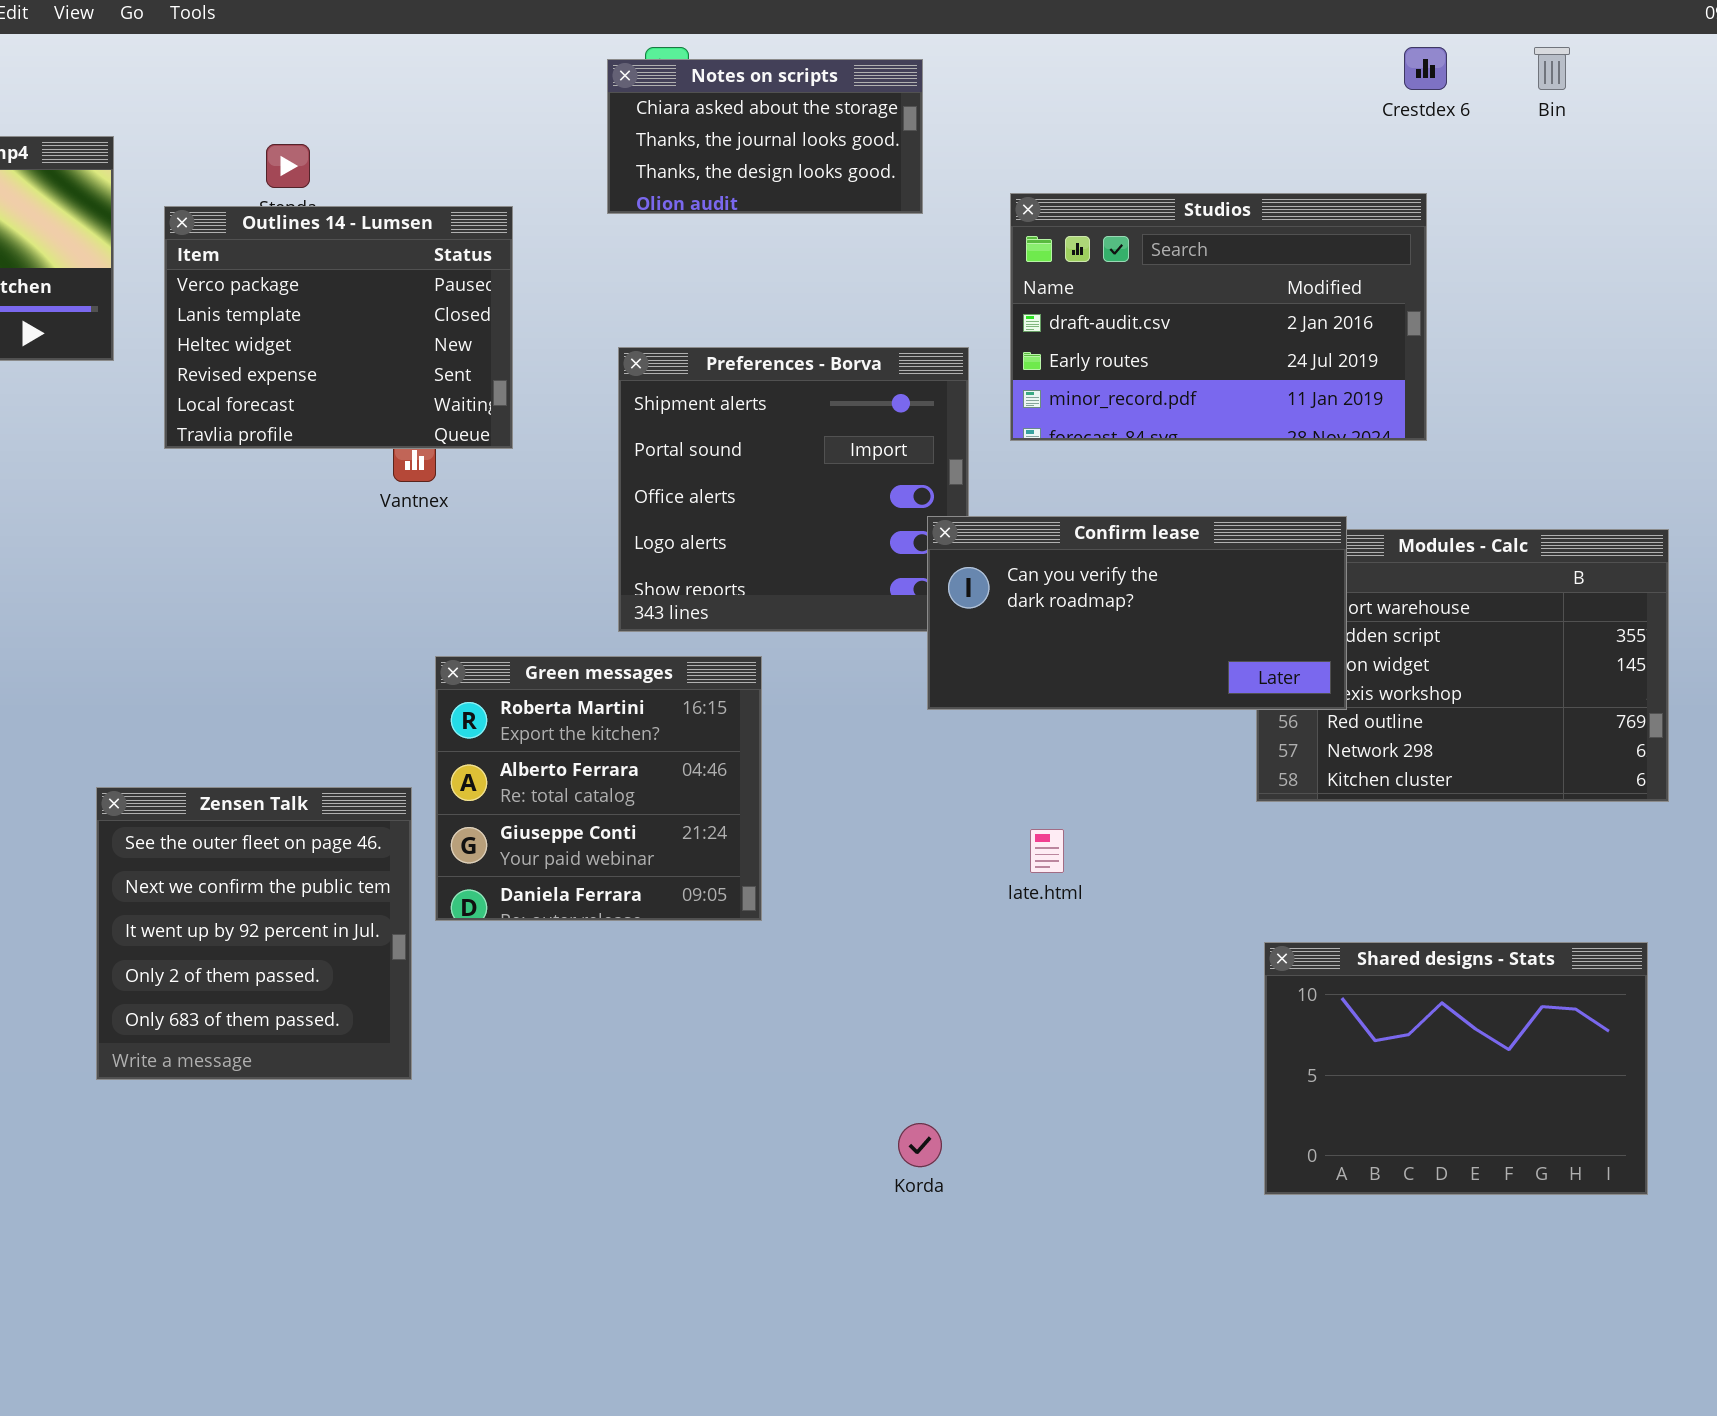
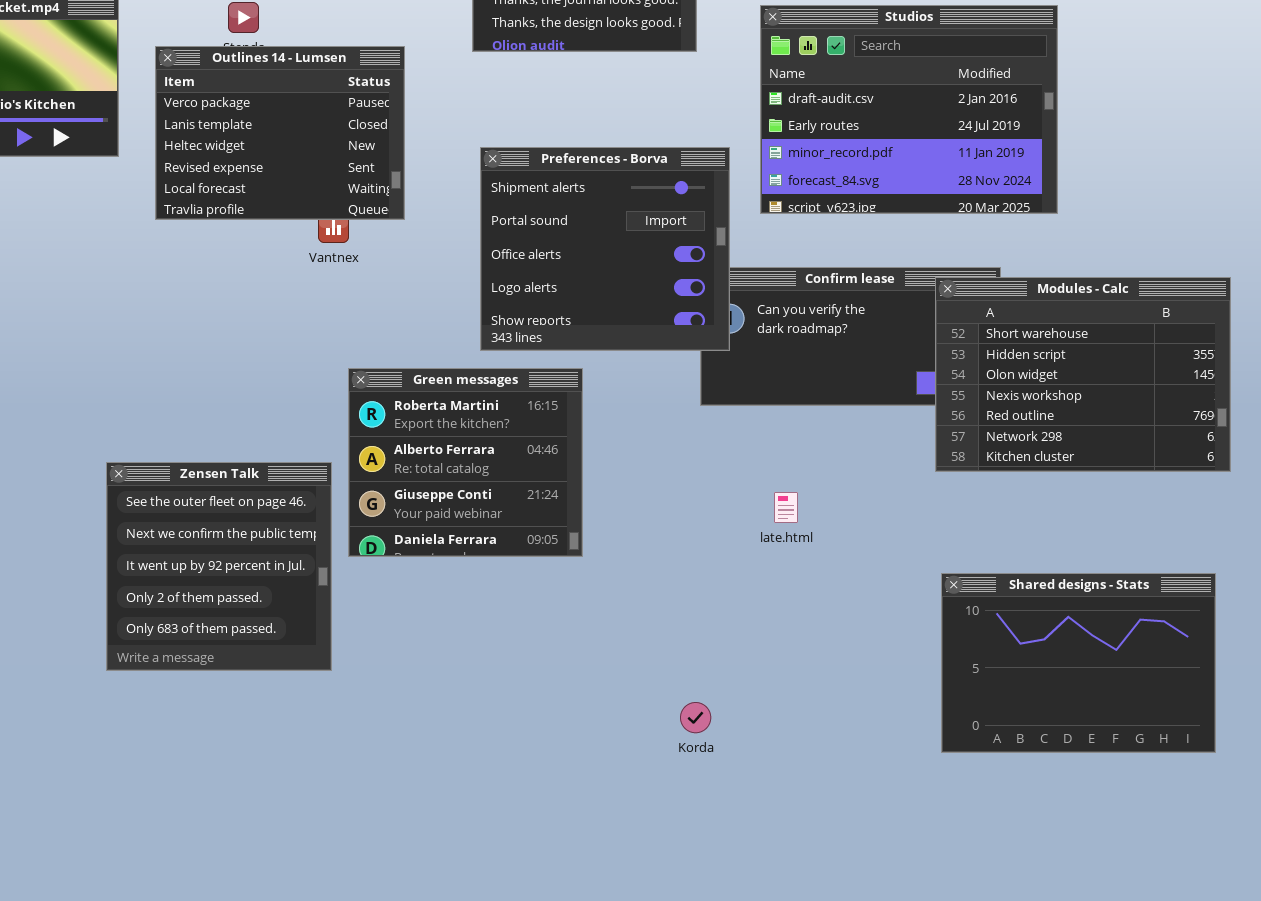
Studios: [1010,193,1427,441] -> [760,5,1058,214], resized
Preferences - Borva: [618,347,969,632] -> [480,147,730,351], raised
Modules - Calc: [1256,529,1669,802] -> [935,277,1231,472], raised

